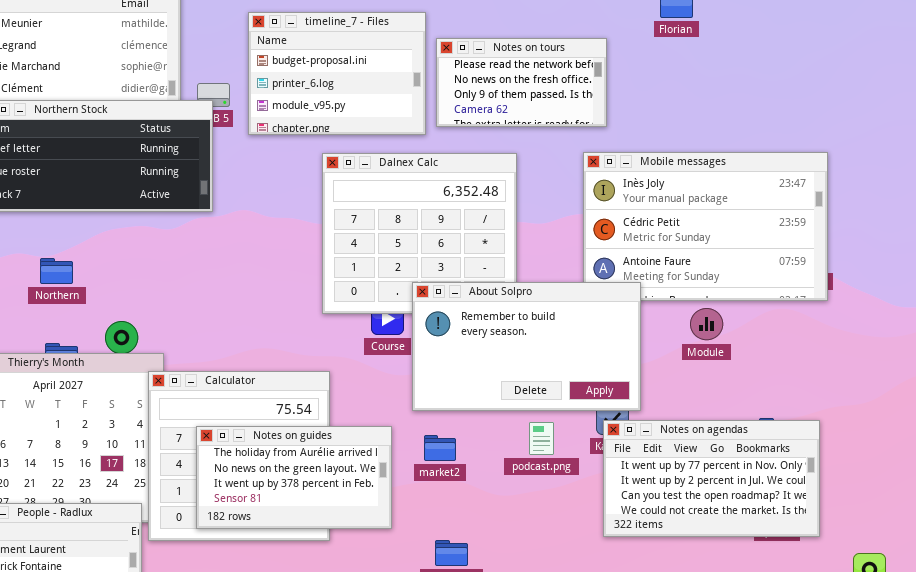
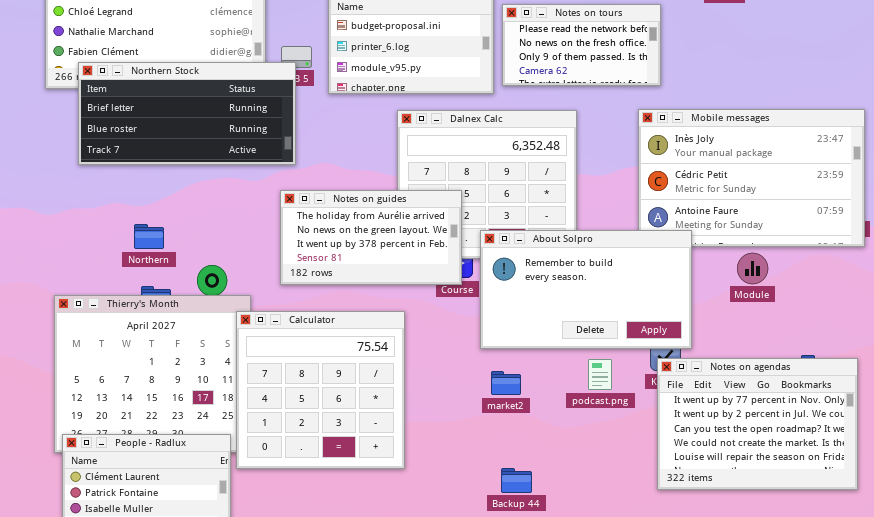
Northern: [40,258,73,284] -> [134,224,164,249], moved
Notes on agendas: [603,420,820,537] -> [657,358,858,490], resized
Notes on guides: [196,426,392,529] -> [280,190,462,285], moved

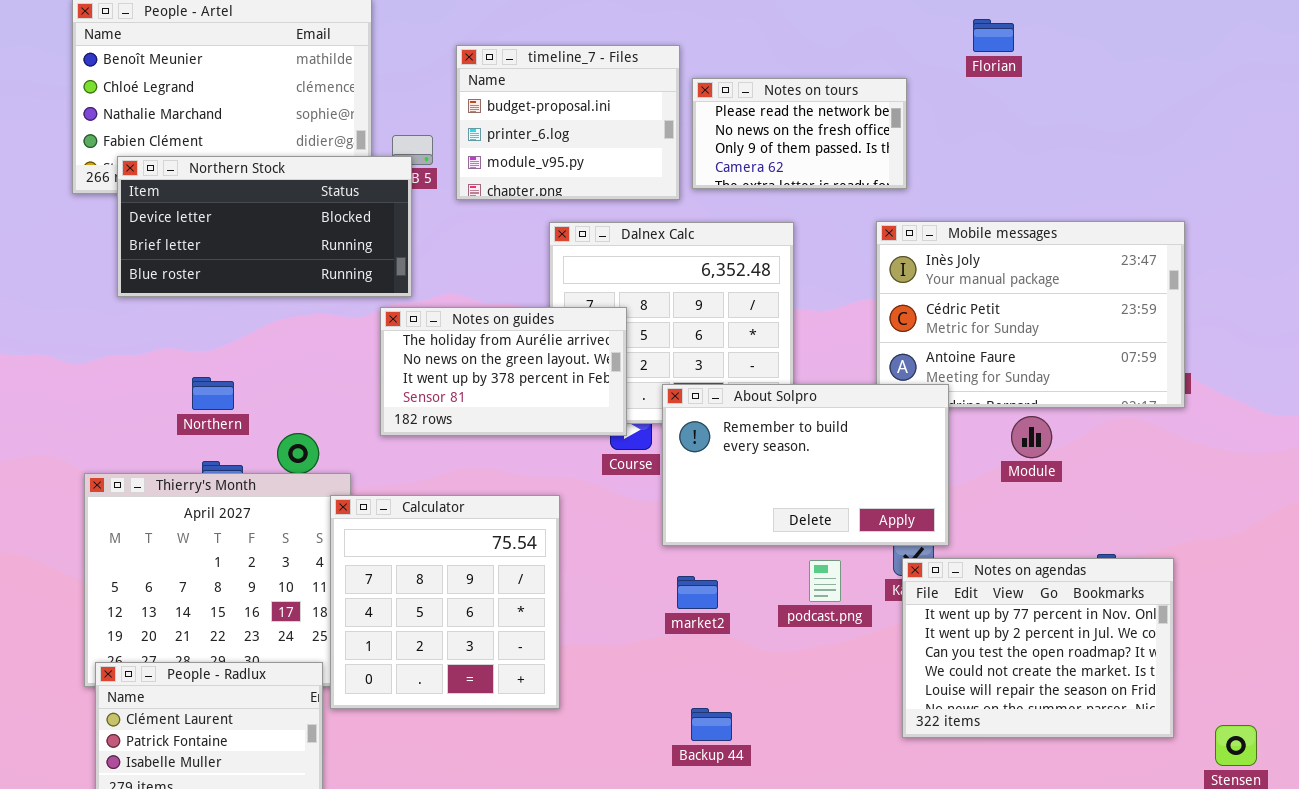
Northern Stock: [78,62,296,165] -> [117,156,412,297], scrolled up 1 row
Notes on guides: [280,190,462,285] -> [380,307,627,436], moved

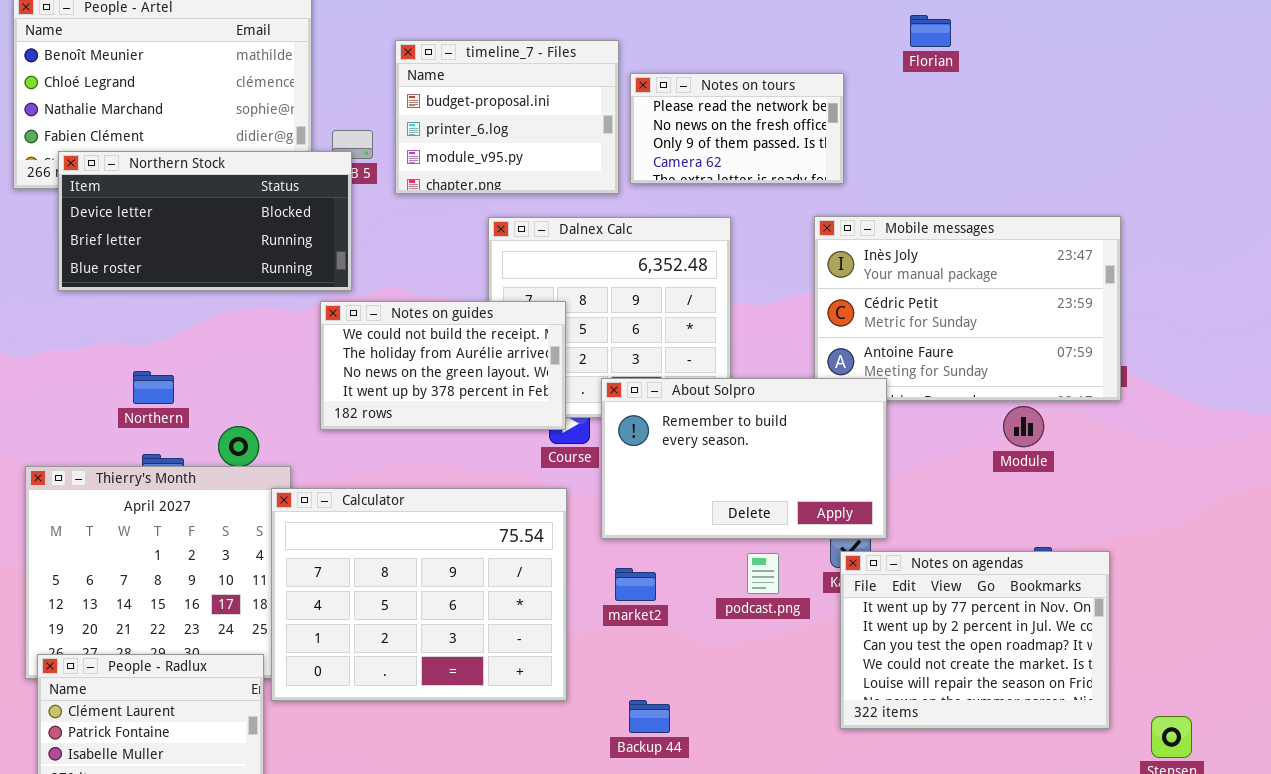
Notes on guides: [380,307,627,436] -> [320,301,566,430], scrolled up 1 row
Module: [1011,416,1052,458] -> [1003,406,1044,447], moved
Calculator: [330,495,560,709] -> [271,488,567,701], resized

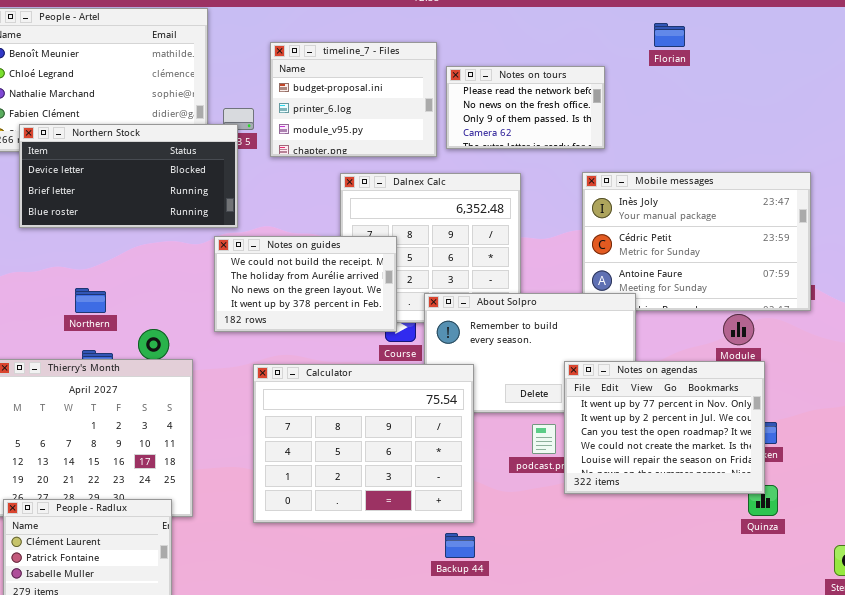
Calculator: [271,488,567,701] -> [253,364,474,523], moved
Notes on agendas: [840,551,1110,729] -> [564,361,765,494], moved

